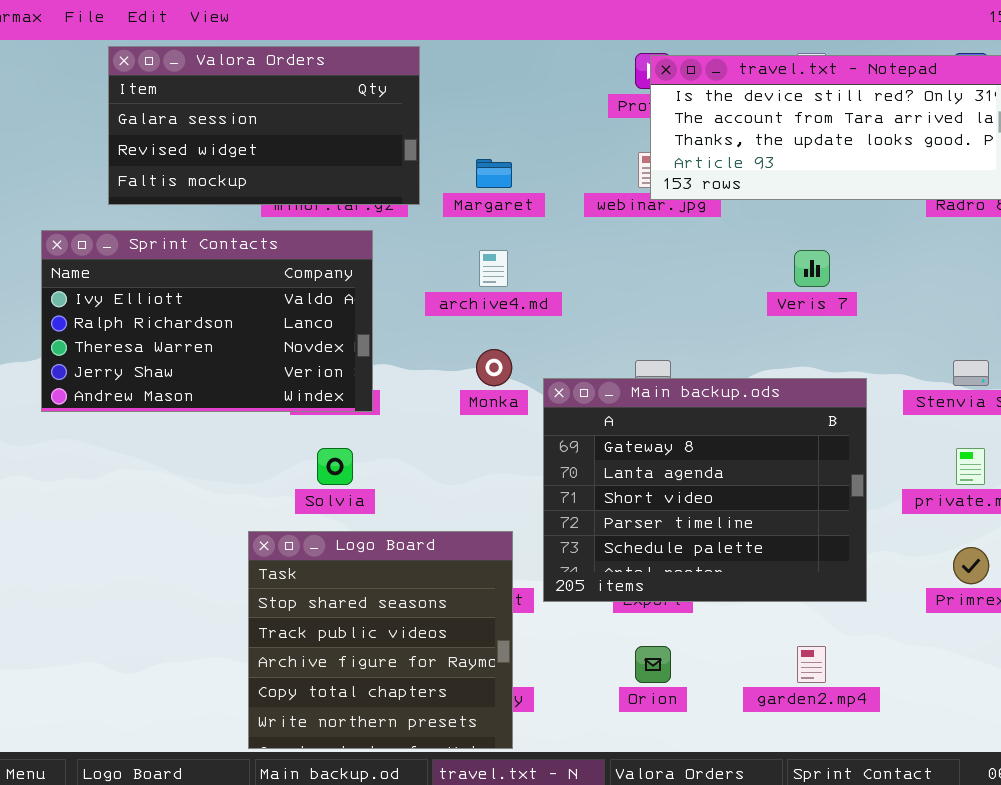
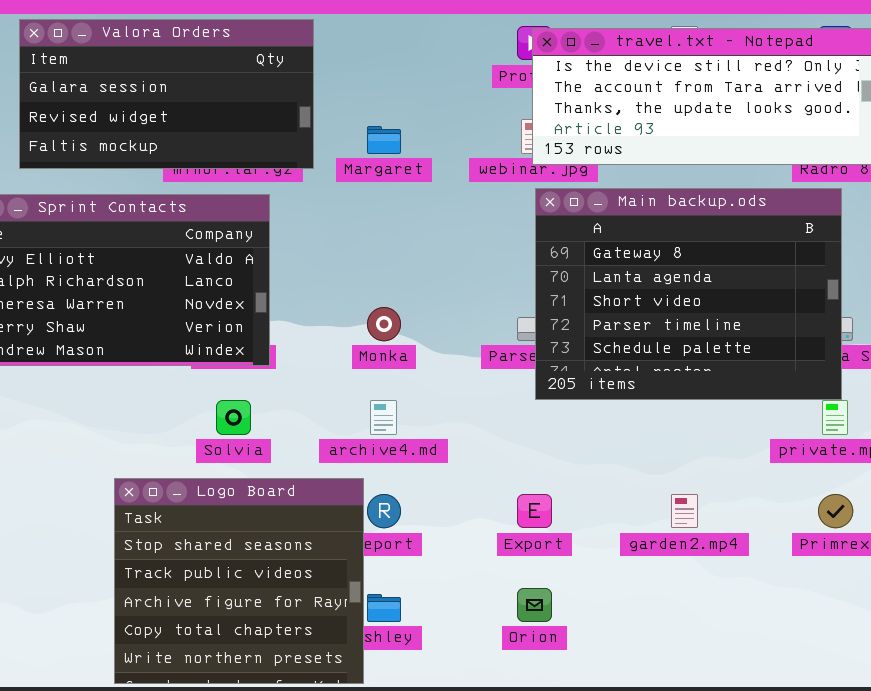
archive4.md: [479,250,508,287] -> [370,400,397,435], moved
Main backup.ods: [543,378,867,602] -> [535,188,842,400], moved
Logo Board: [248,531,513,749] -> [114,478,364,684], moved
garden2.mp4: [797,646,826,683] -> [671,494,698,528], moved

